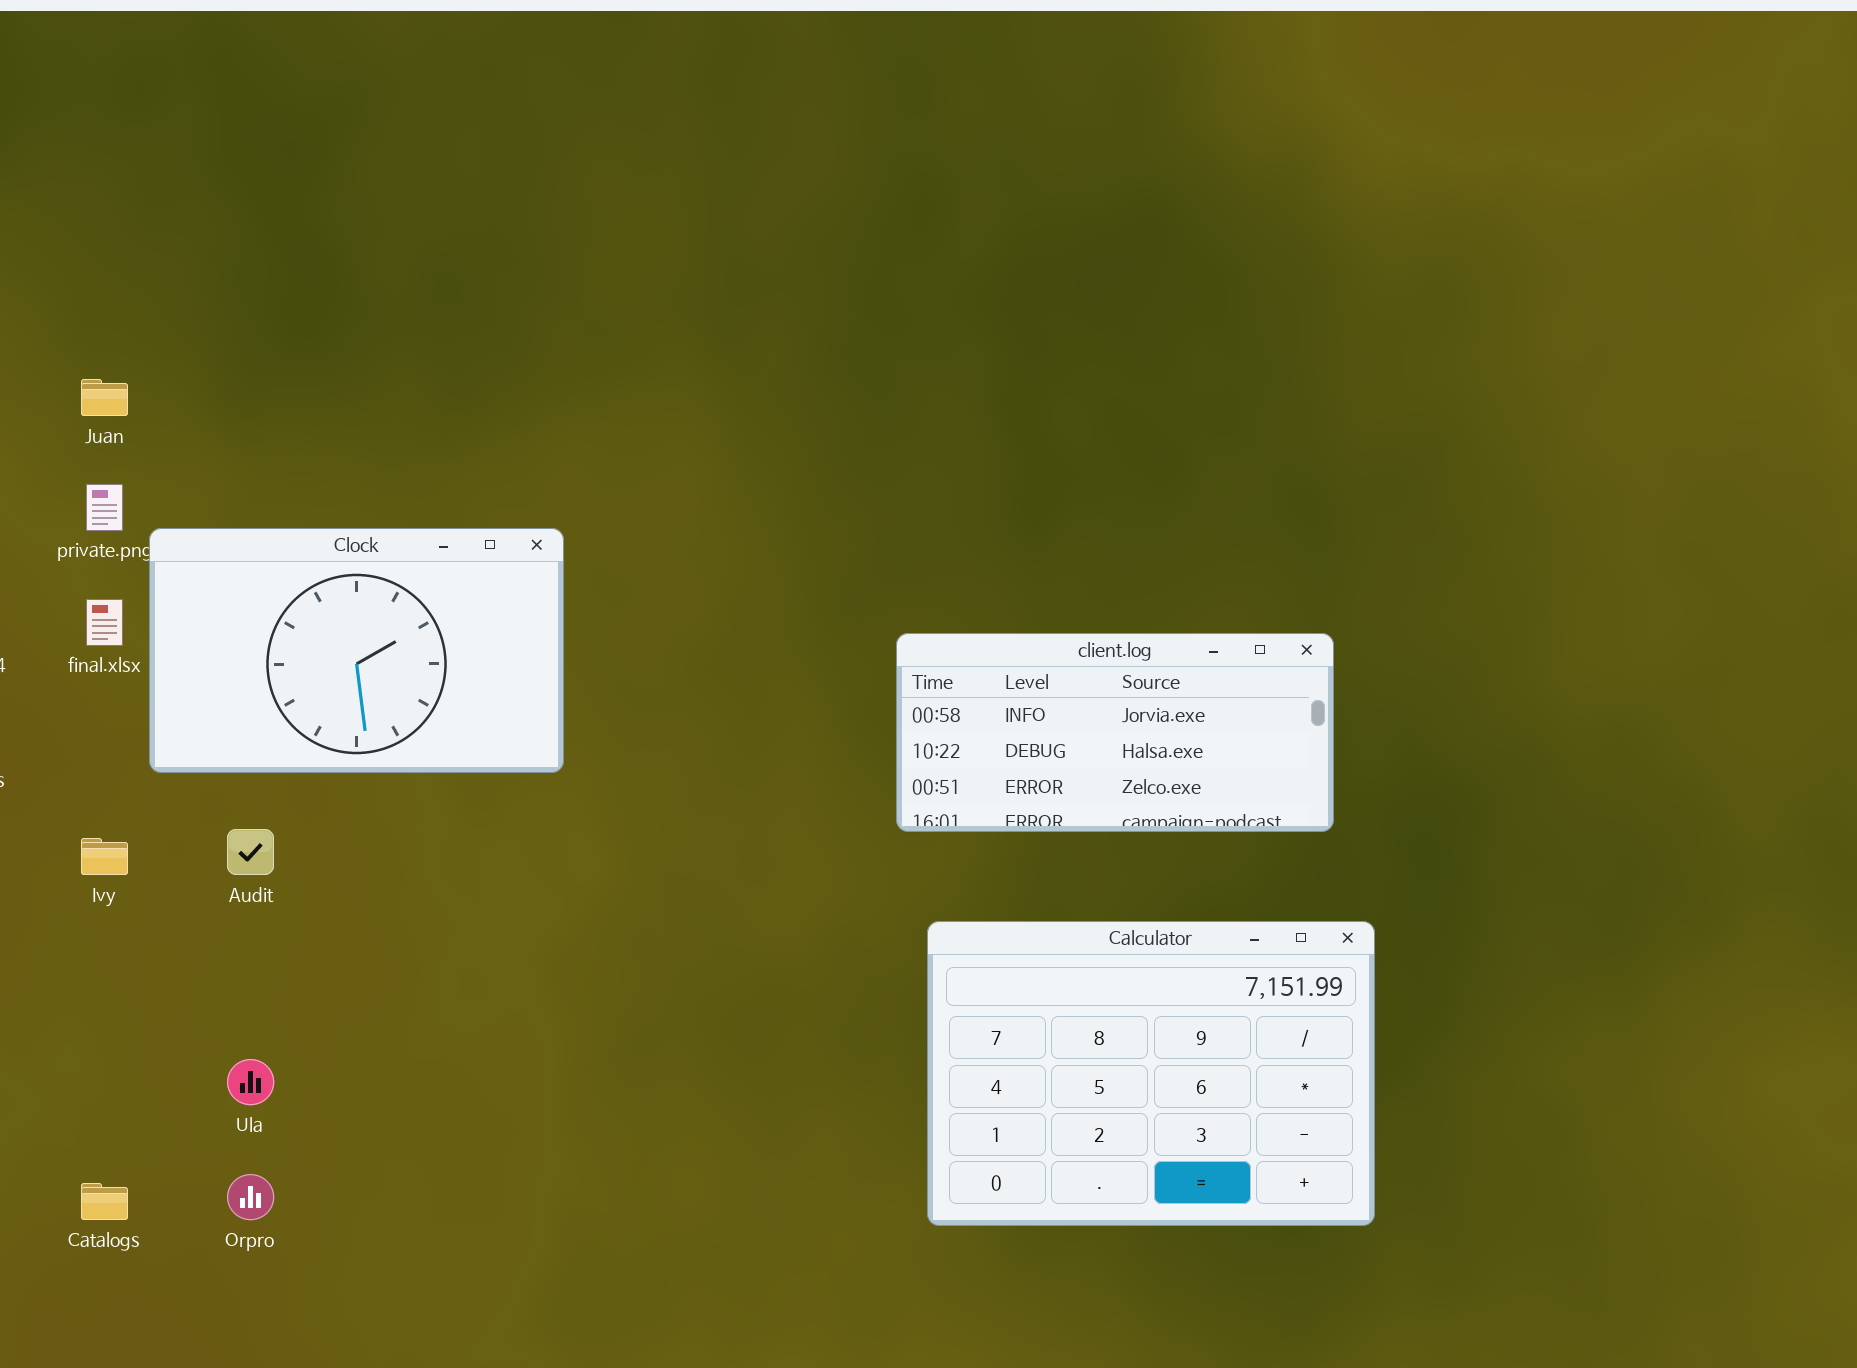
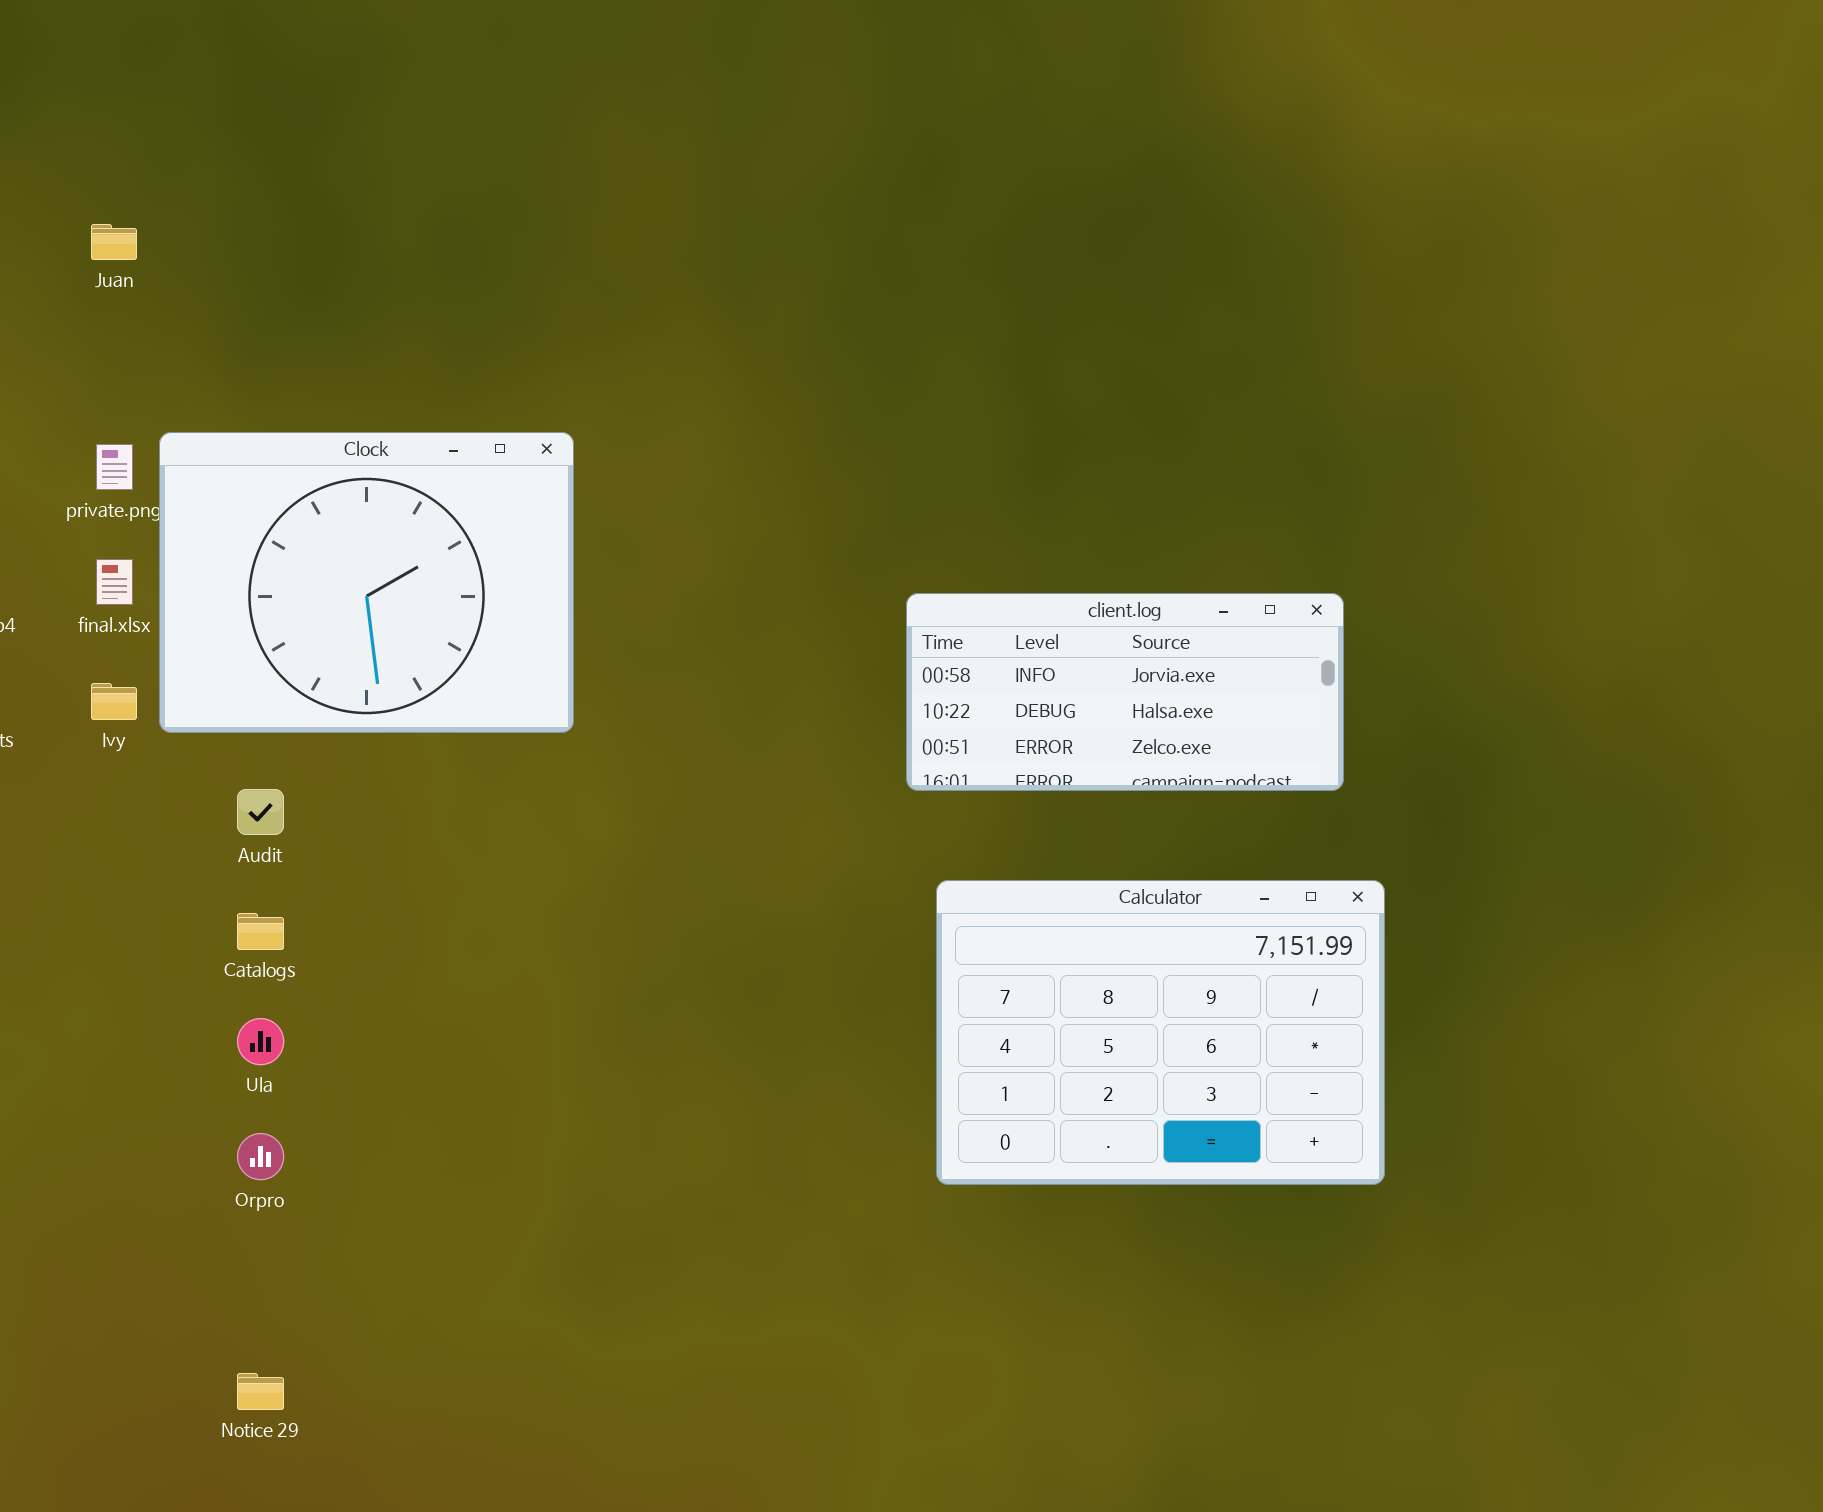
Juan: [81,379,128,416] -> [91,224,137,260], moved
Clock: [149,528,564,773] -> [159,432,574,733], resized
Ivy: [81,838,128,875] -> [91,683,137,720], moved
Catalogs: [81,1183,128,1220] -> [237,913,284,950], moved

